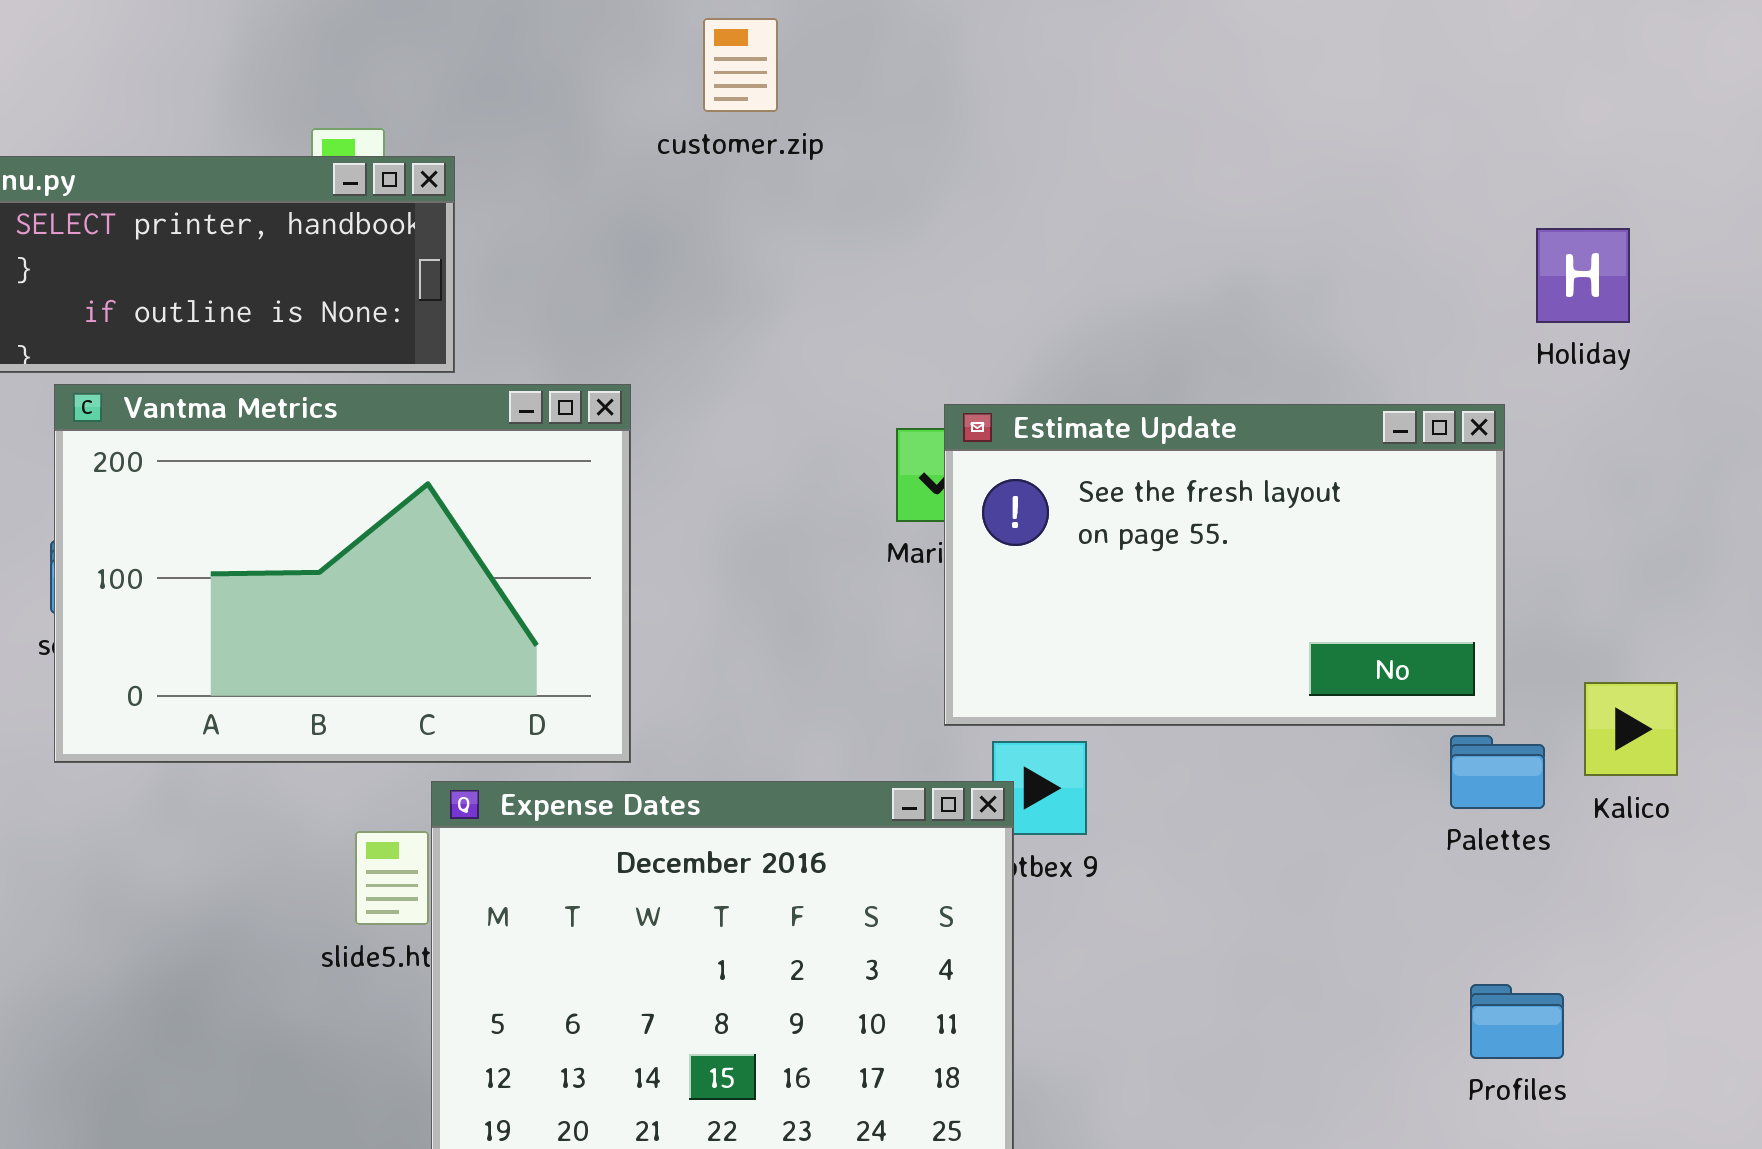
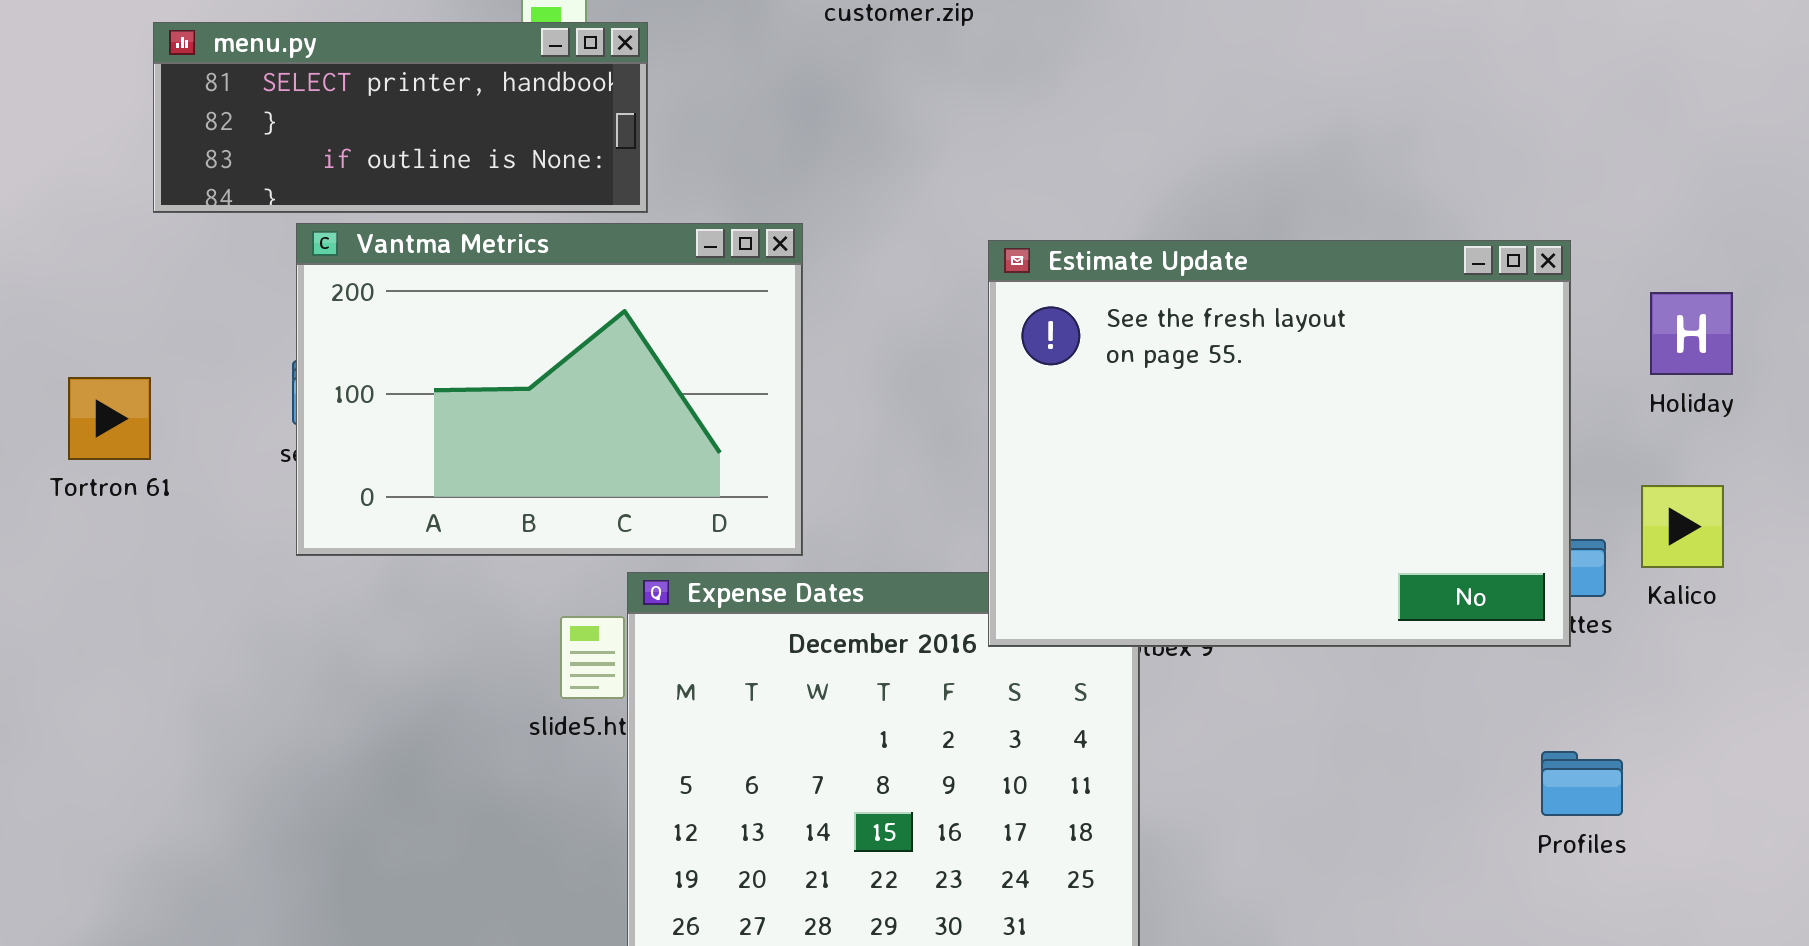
Holiday: [1536,228,1630,323] -> [1650,292,1733,375], moved
Estimate Update: [944,404,1505,726] -> [988,240,1571,647], resized

